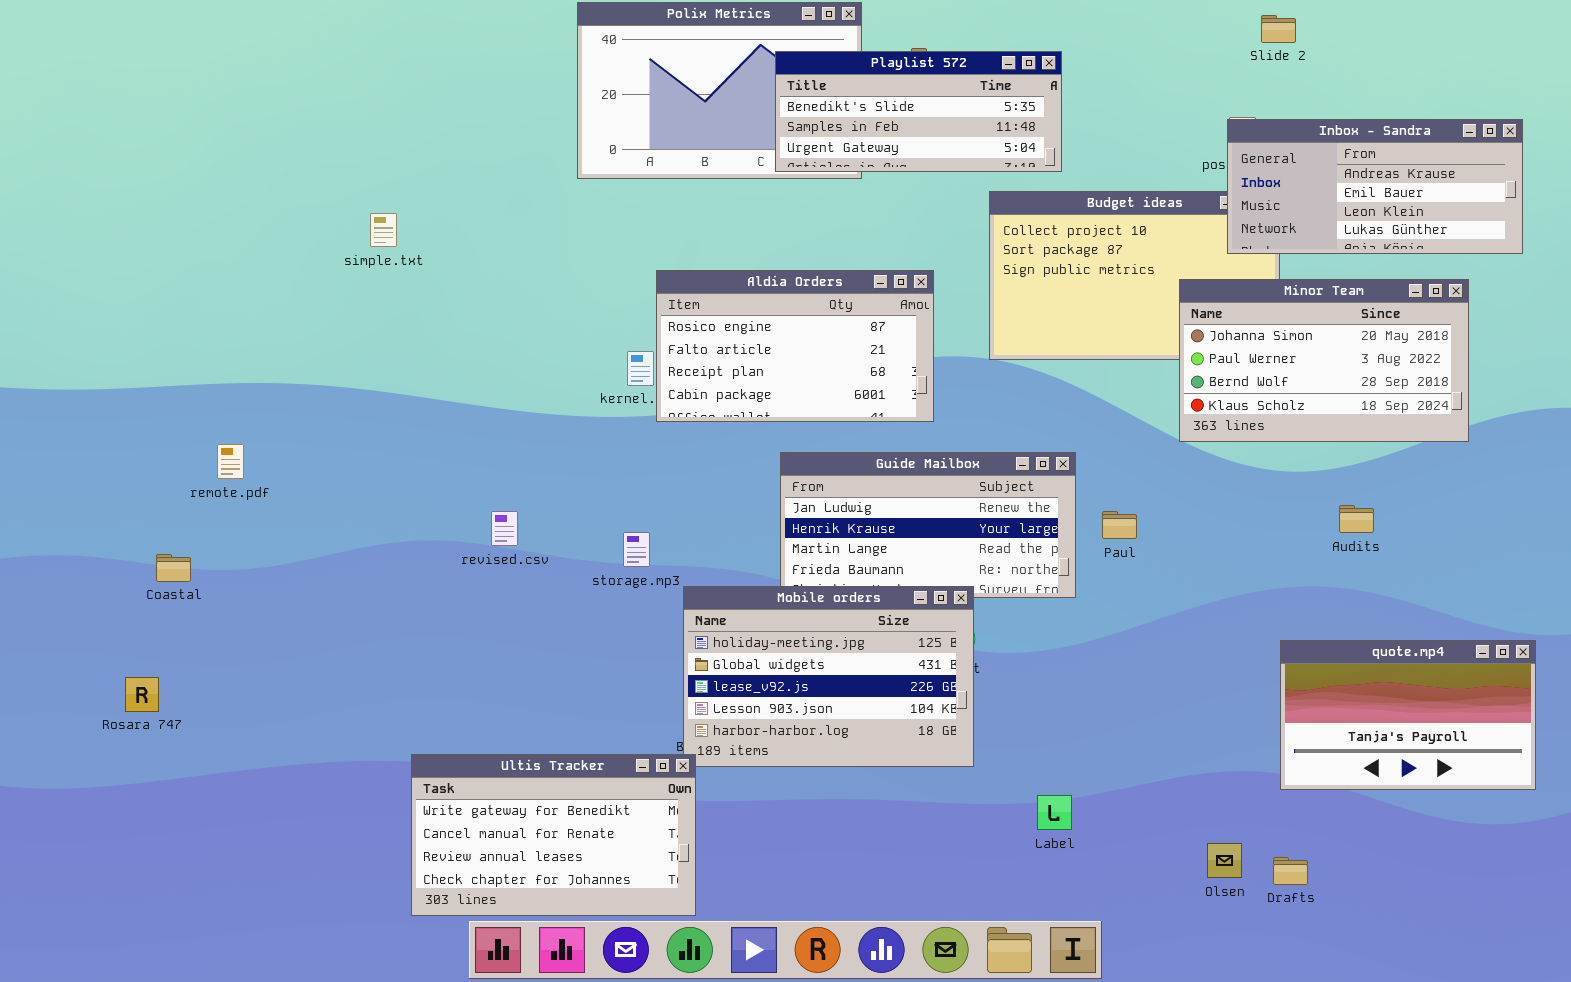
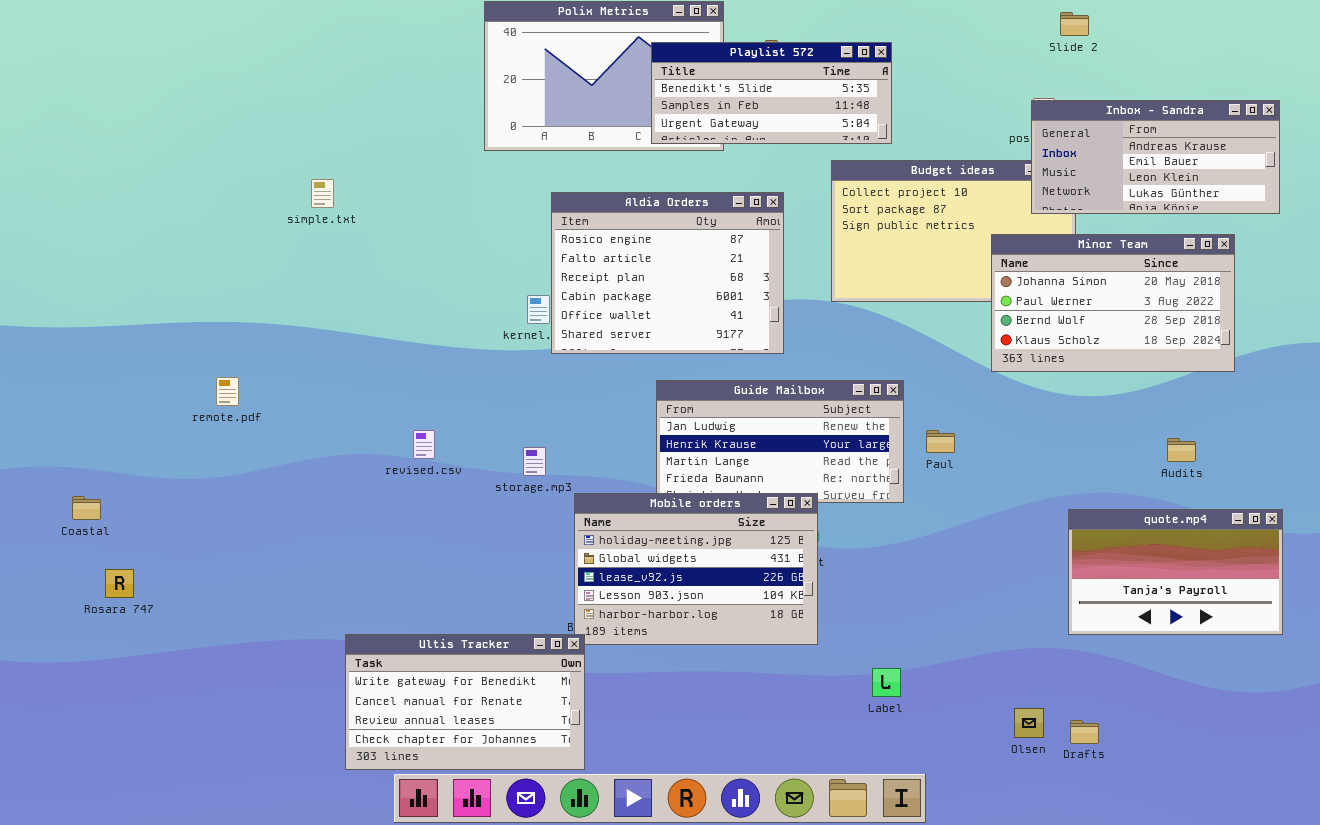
Aldia Orders: [656,270,934,422] -> [551,192,784,354], resized
remote.pdf: [217,444,244,479] -> [216,377,239,406], moved
Audits: [1339,505,1374,533] -> [1167,438,1196,462], moved
Coastal: [156,554,191,582] -> [72,496,101,520], moved
quote.mp4: [1280,640,1536,790] -> [1068,509,1283,635], moved

